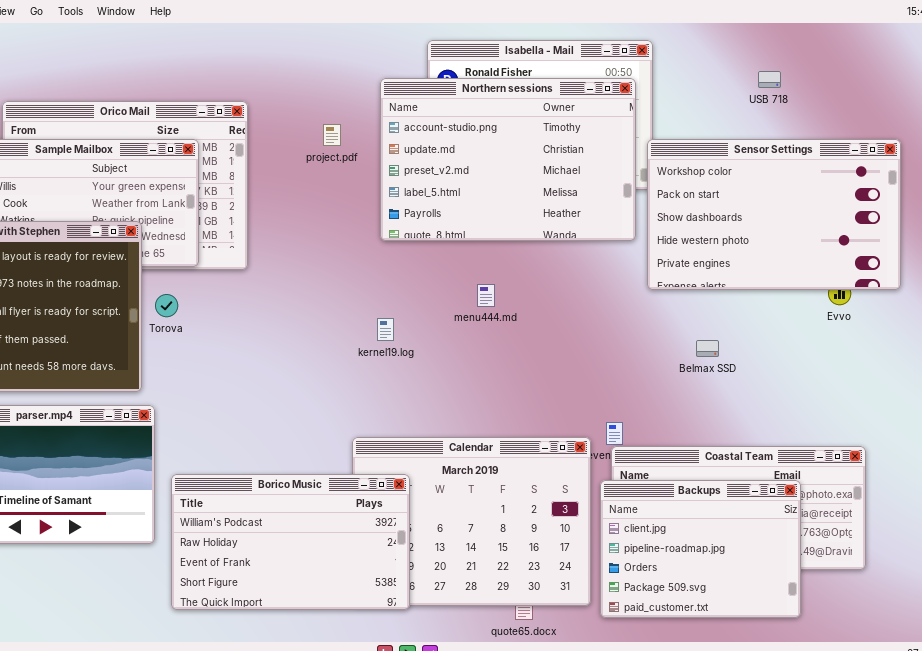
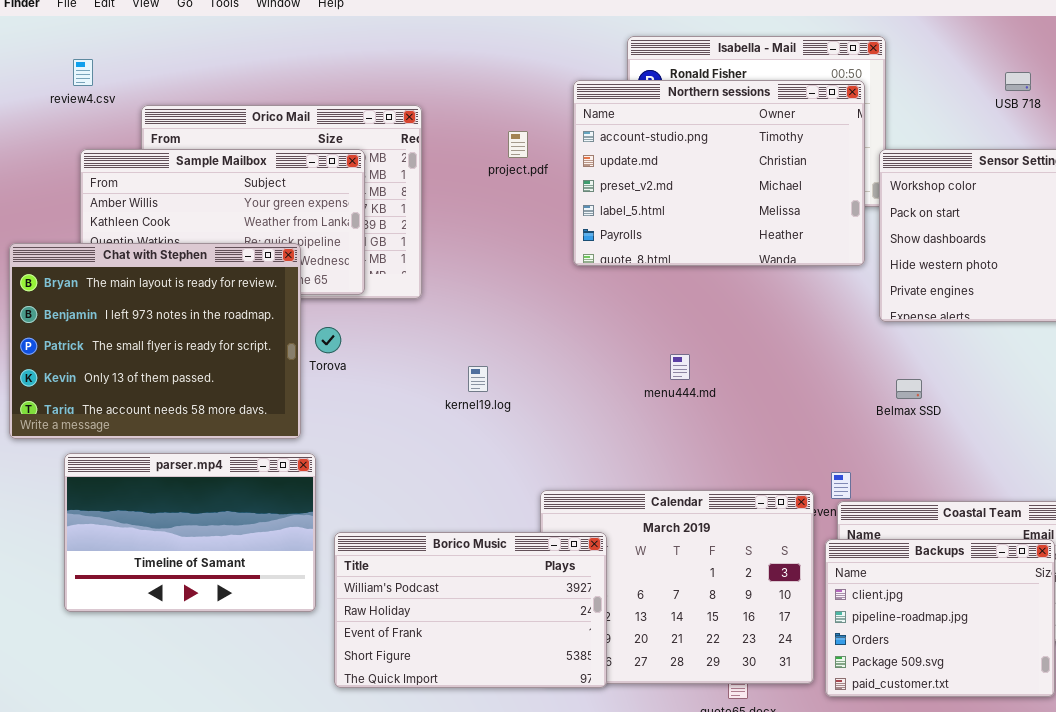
menu444.md: [477,284,495,307] -> [670,354,690,380], moved
kernel19.log: [377,318,394,341] -> [468,366,488,392], moved
Belmax SSD: [696,340,719,357] -> [896,379,922,399], moved

